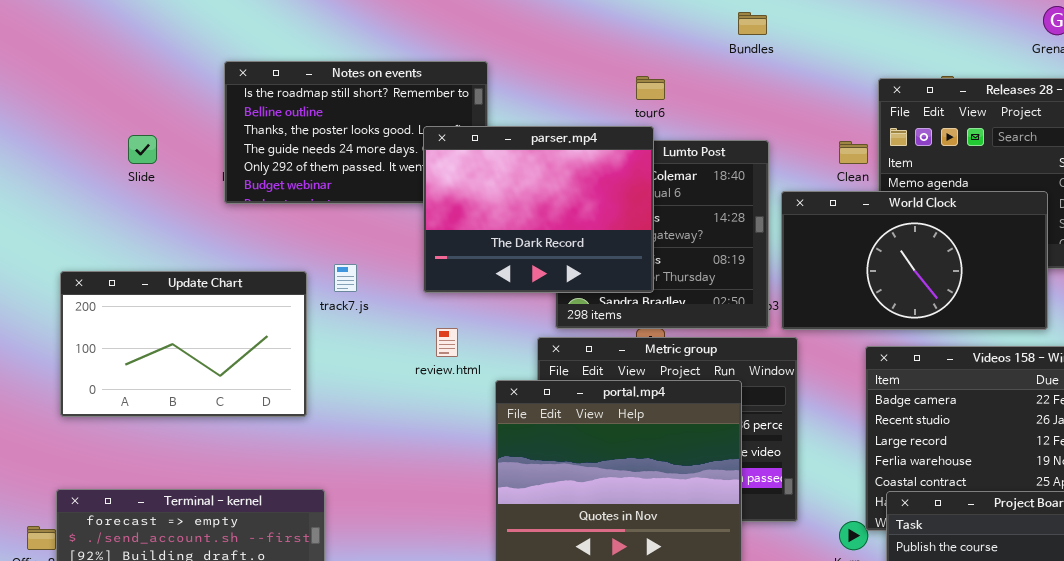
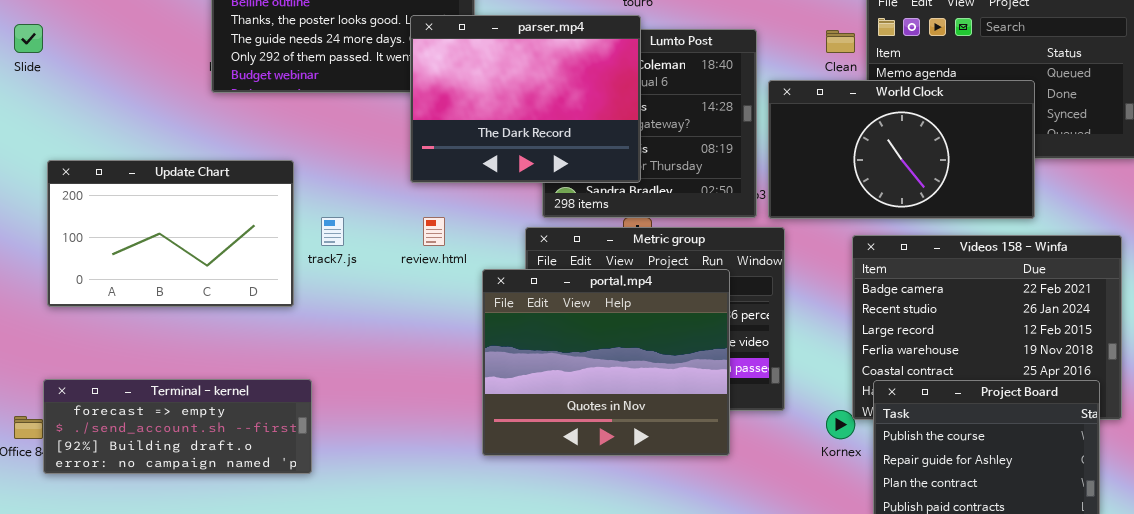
Slide: [128,135,157,164] -> [14,24,43,53], moved
track7.js: [334,264,357,292] -> [321,217,344,246], moved

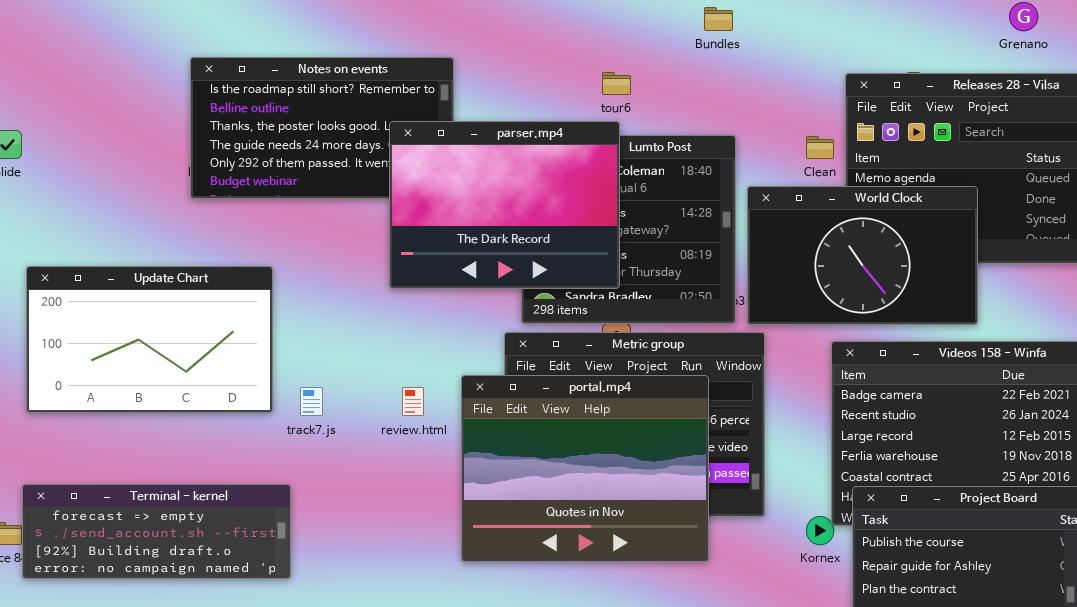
World Clock: [768,80,1035,219] -> [747,186,978,325], resized
track7.js: [321,217,344,246] -> [300,387,323,416], moved
review.html: [423,217,445,246] -> [402,387,424,416], moved

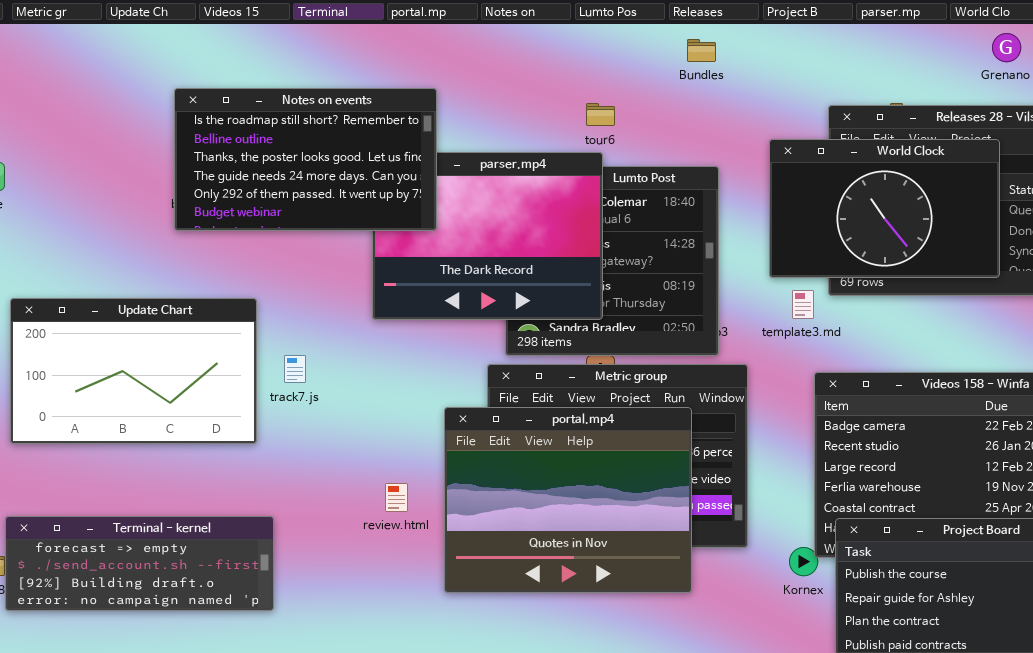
Notes on events: [190,57,454,199] -> [174,88,437,231], raised
World Clock: [747,186,978,325] -> [769,139,1000,278], moved
track7.js: [300,387,323,416] -> [284,355,306,383], moved
review.html: [402,387,424,416] -> [385,483,408,512], moved

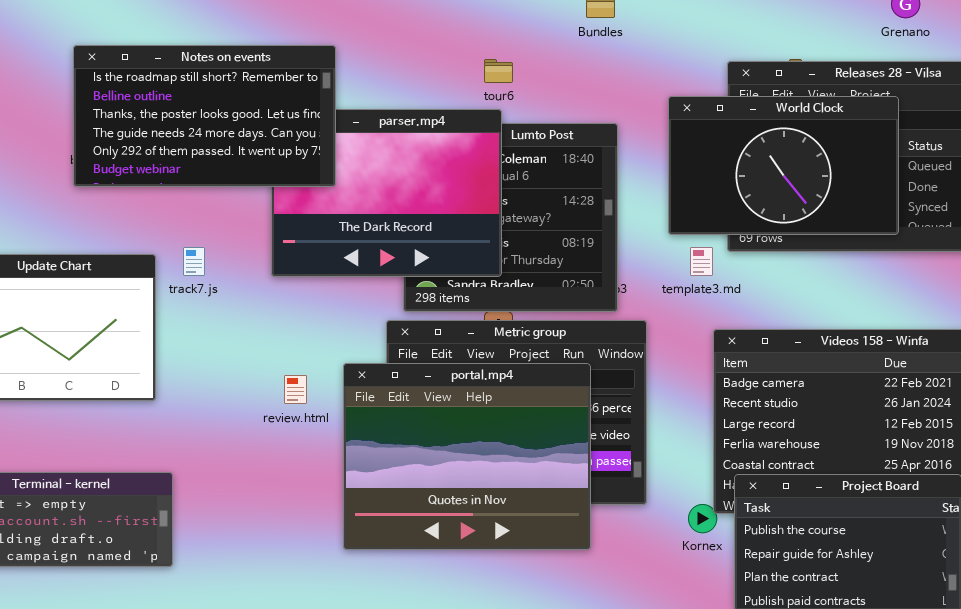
track7.js: [284,355,306,383] -> [183,247,205,276], moved
review.html: [385,483,408,512] -> [284,375,307,404], moved

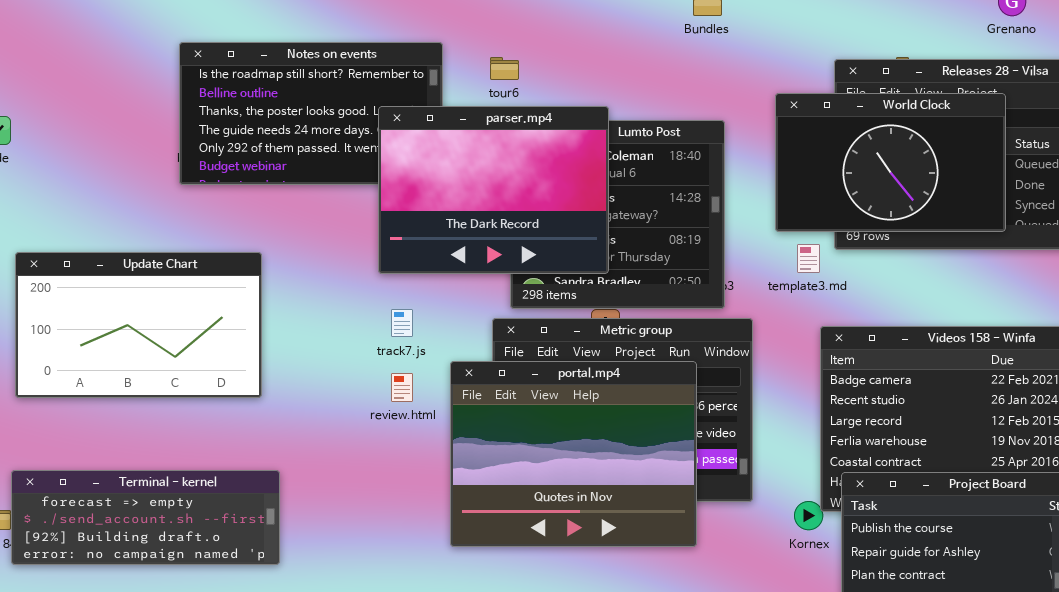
tour6: [484,59,513,83] -> [490,57,519,80], moved
parser.mp4: [271,109,502,277] -> [378,106,609,274], raised
track7.js: [183,247,205,276] -> [391,309,413,337], moved

